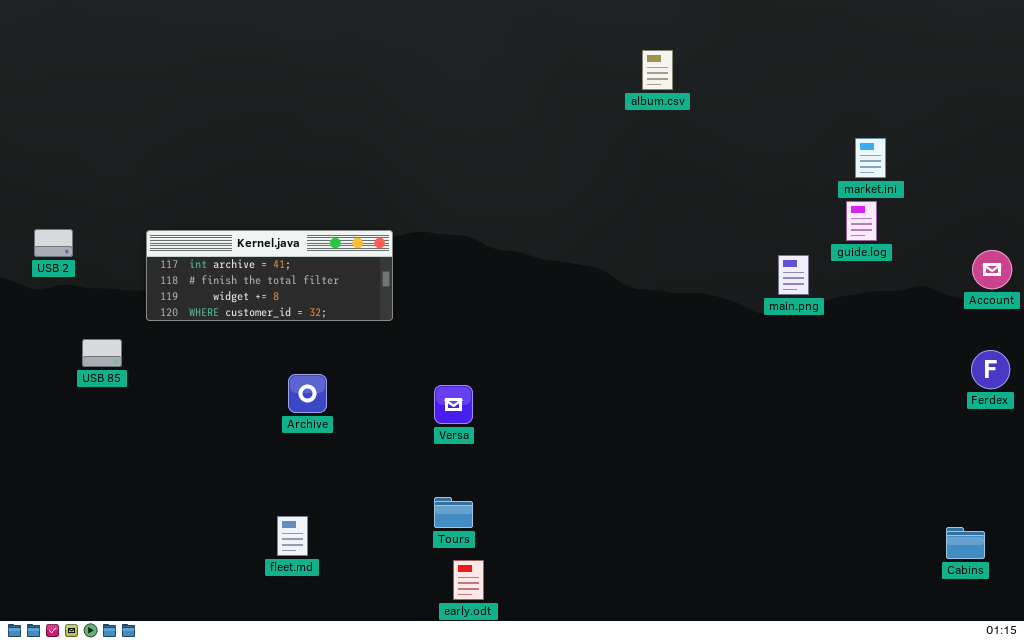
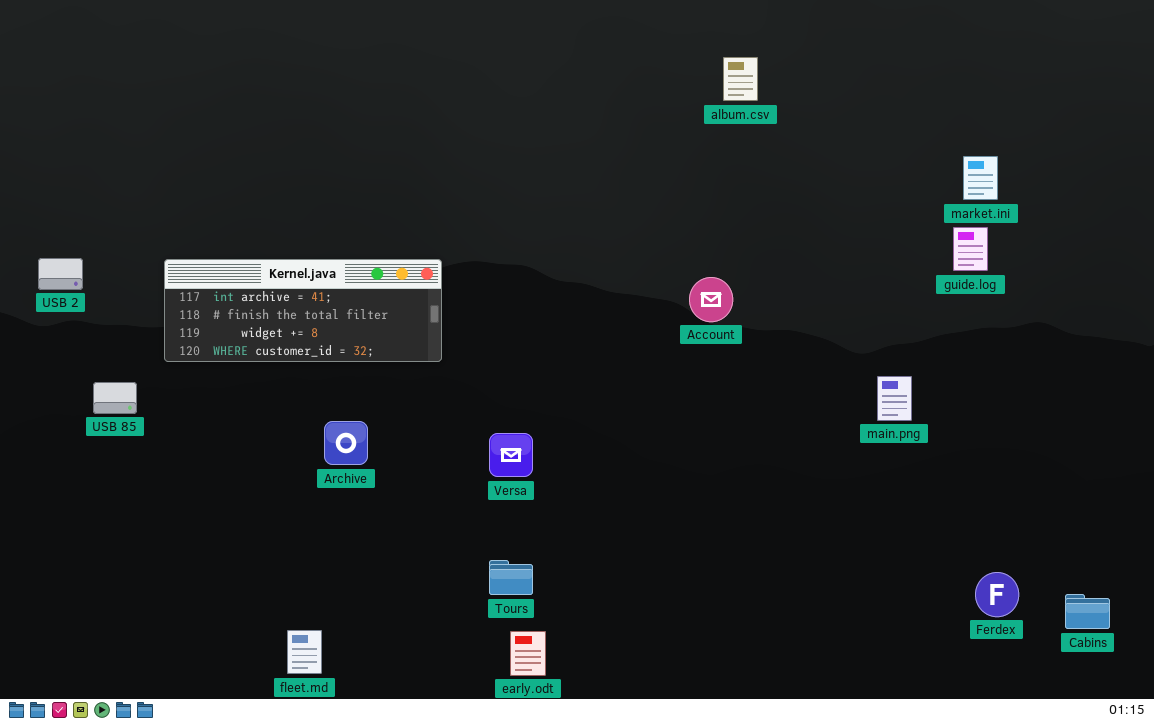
Account: [972,250,1012,289] -> [689,277,733,322], moved
main.png: [778,255,809,295] -> [877,376,912,421], moved
Ferdex: [971,350,1010,389] -> [975,572,1019,617], moved
fleet.md: [277,516,308,556] -> [287,630,322,674], moved

